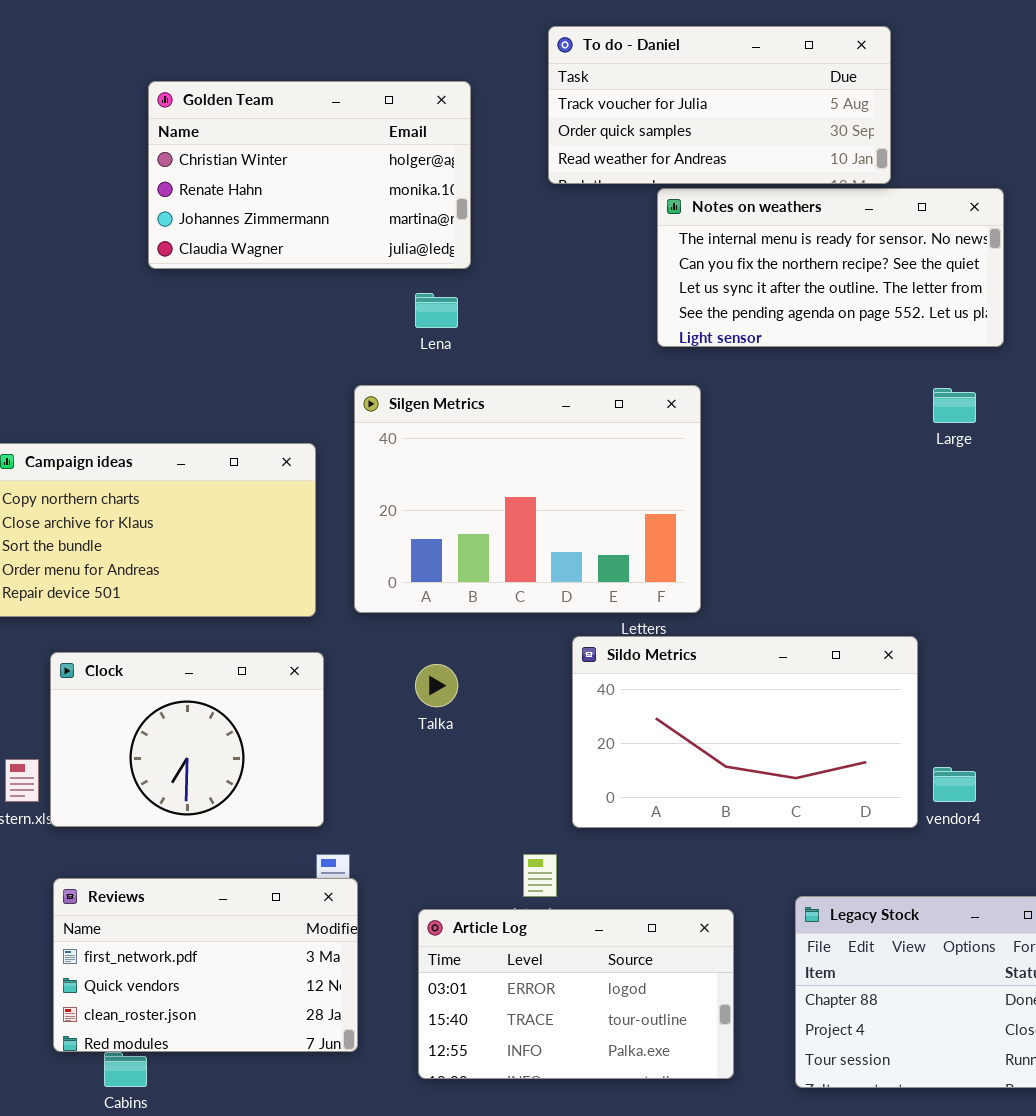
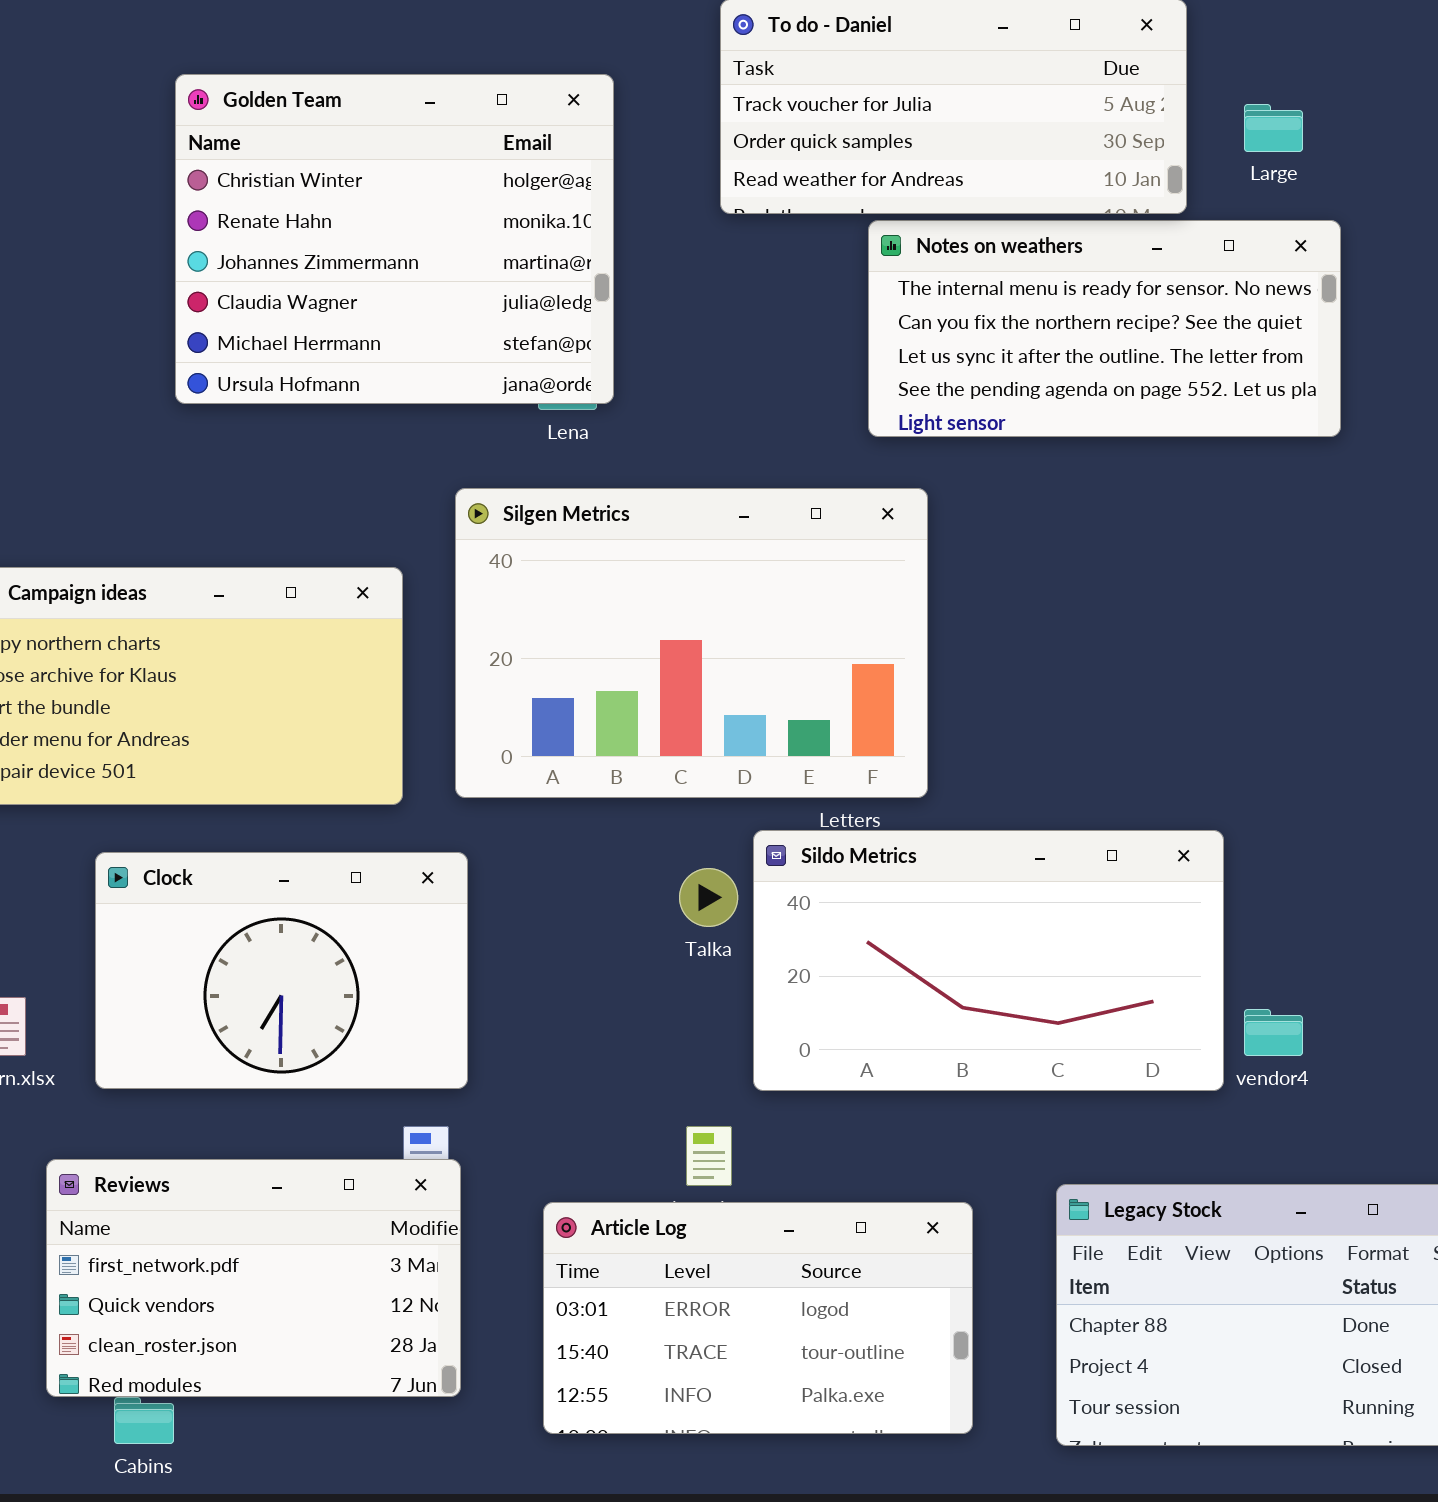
Golden Team: [148,81,471,269] -> [175,74,614,404], resized
Large: [933,388,976,423] -> [1244,104,1303,152], moved
Clock: [50,652,324,827] -> [95,852,468,1089], moved
Talka: [415,664,458,707] -> [679,868,738,927], moved

